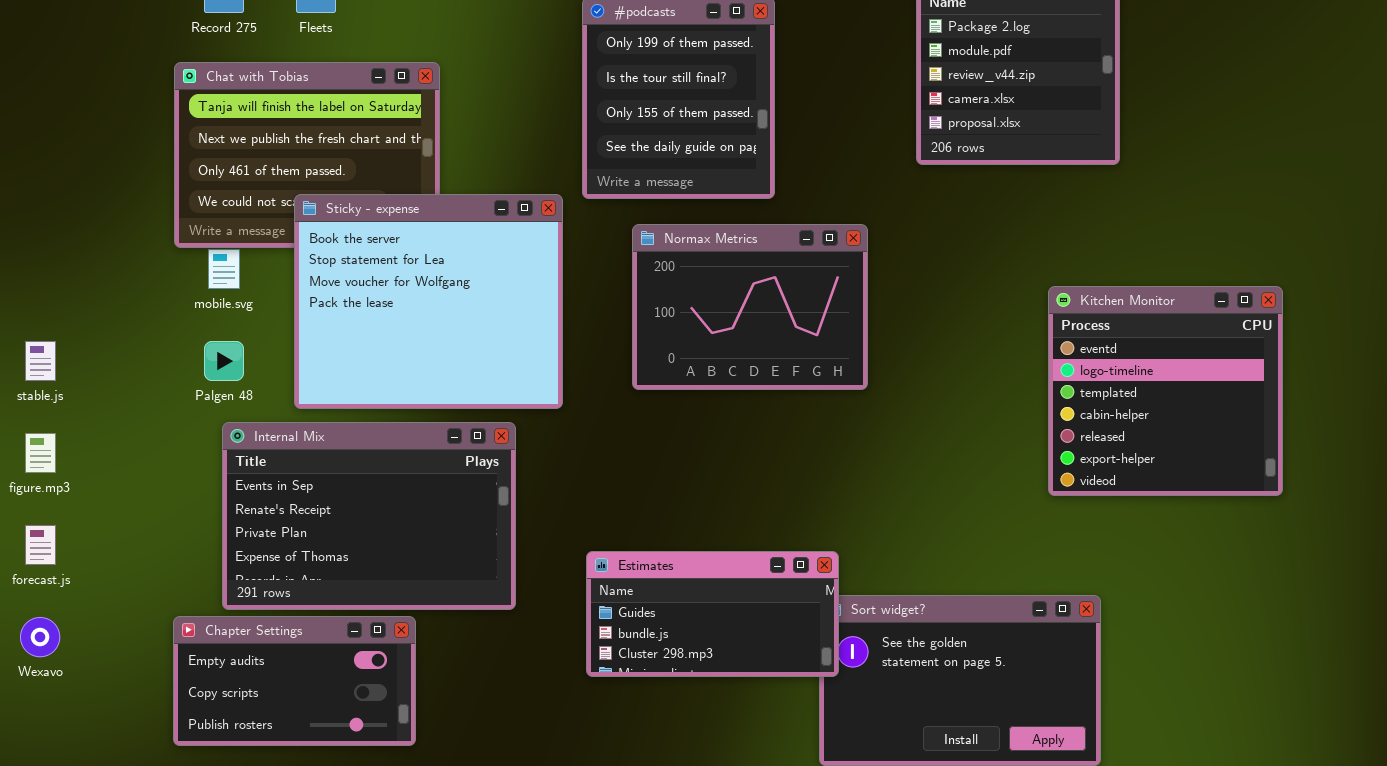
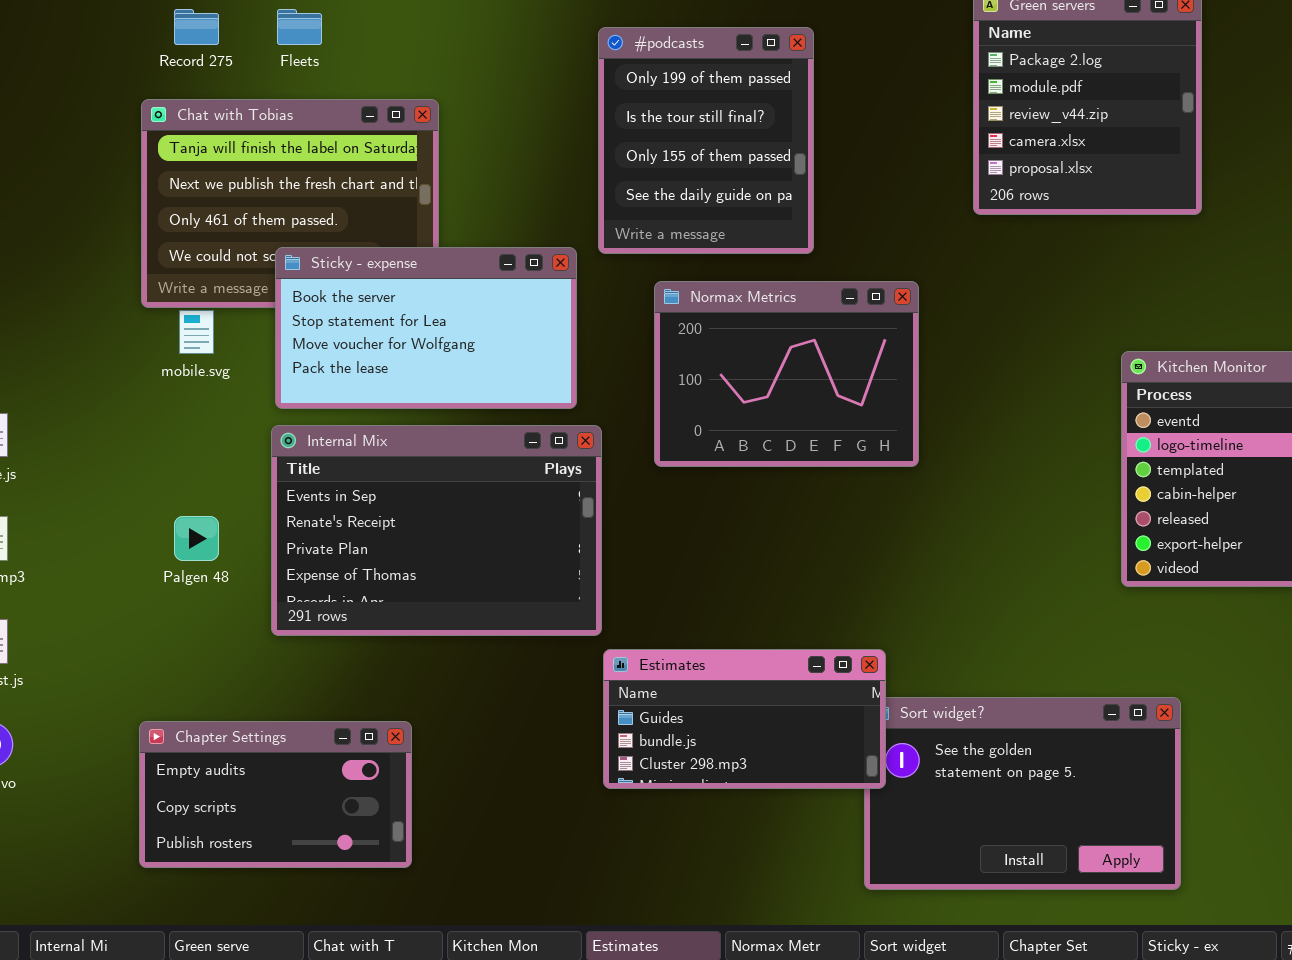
Sticky - expense: [294,194,563,409] -> [275,247,577,409], resized
Palgen 48: [204,341,244,381] -> [174,516,219,561], moved
Internal Mix: [222,422,516,610] -> [271,425,602,636], moved

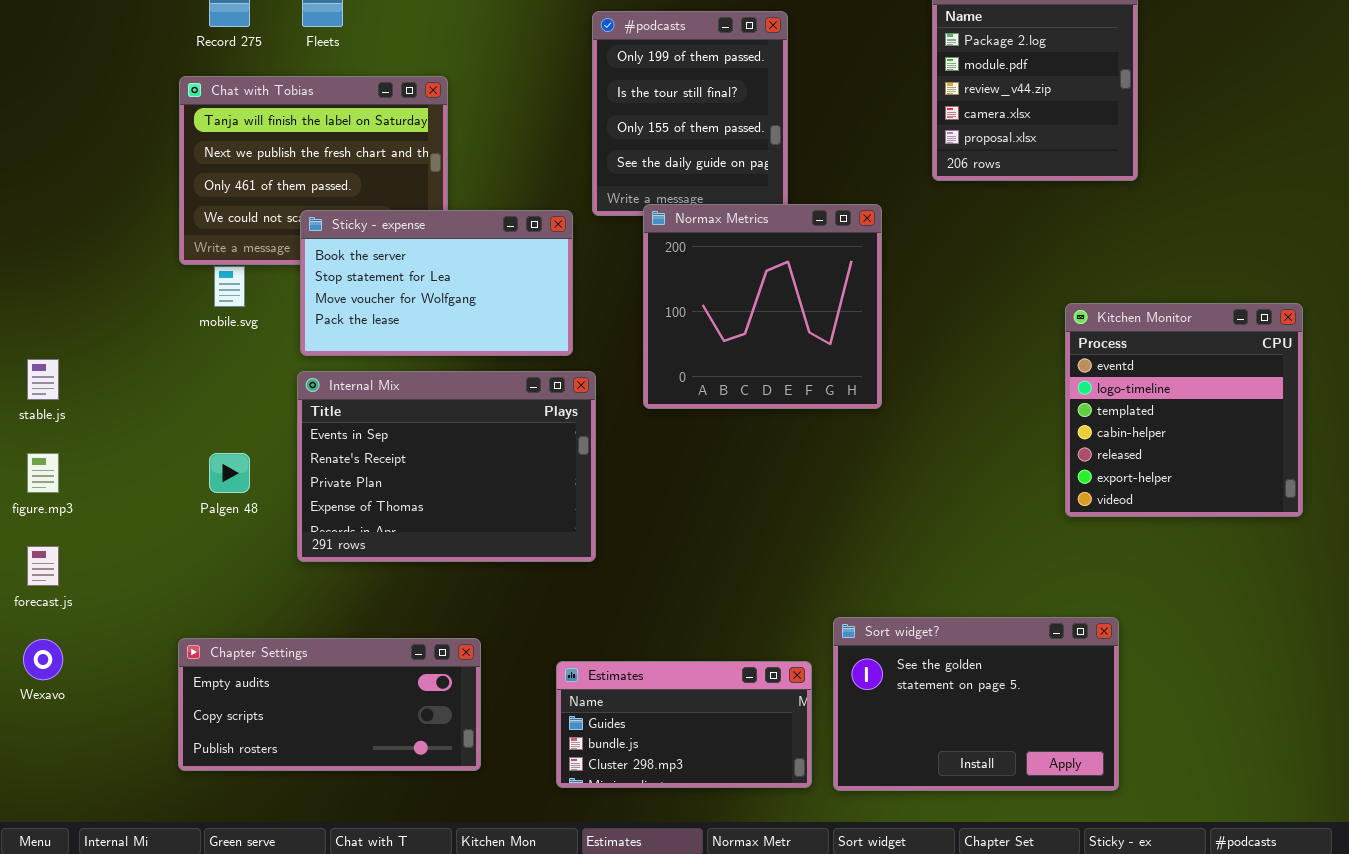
Normax Metrics: [654,281,919,467] -> [643,204,882,409], resized
Estimates: [603,649,886,789] -> [556,661,812,788], moved
Chapter Settings: [139,721,412,868] -> [178,638,481,771], resized

